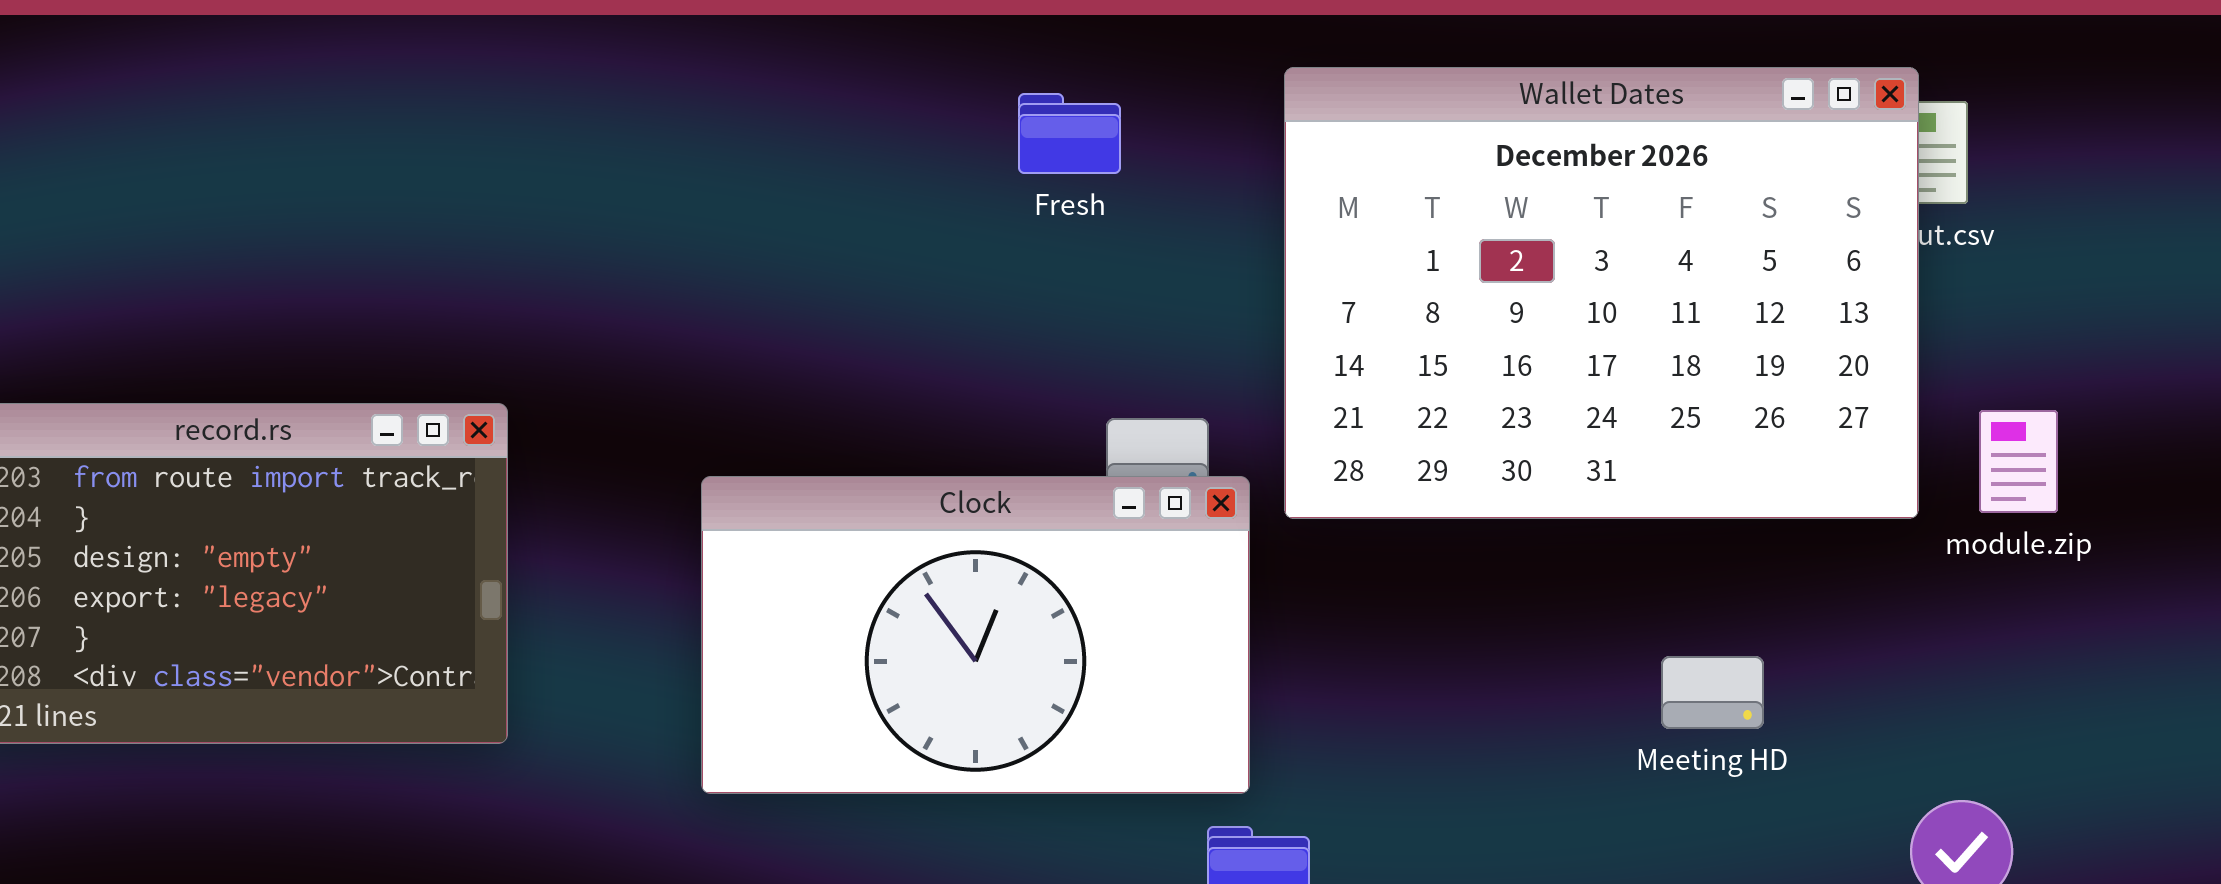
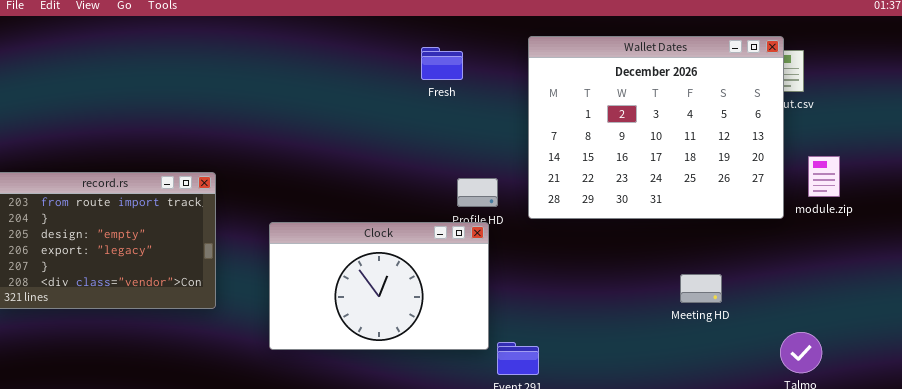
module.zip: [1979,410,2058,513] -> [808,156,840,197], moved
Clock: [701,476,1250,794] -> [269,222,489,350], moved

